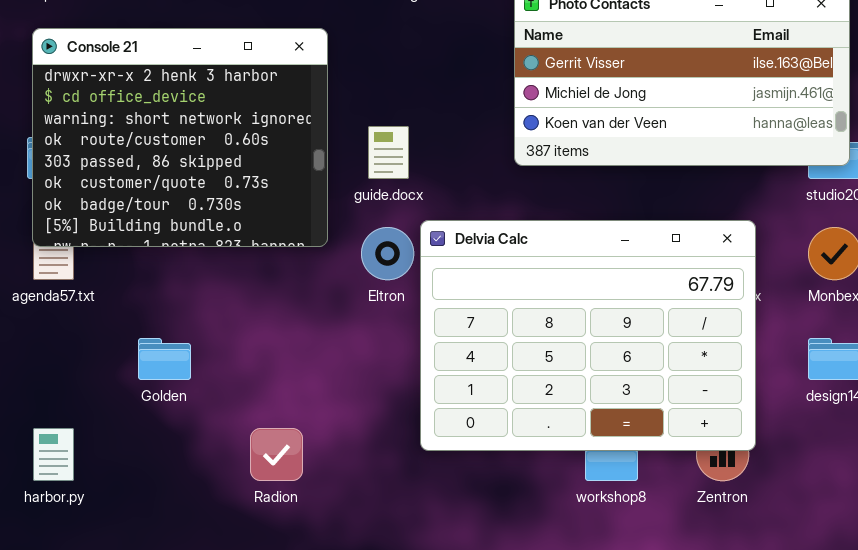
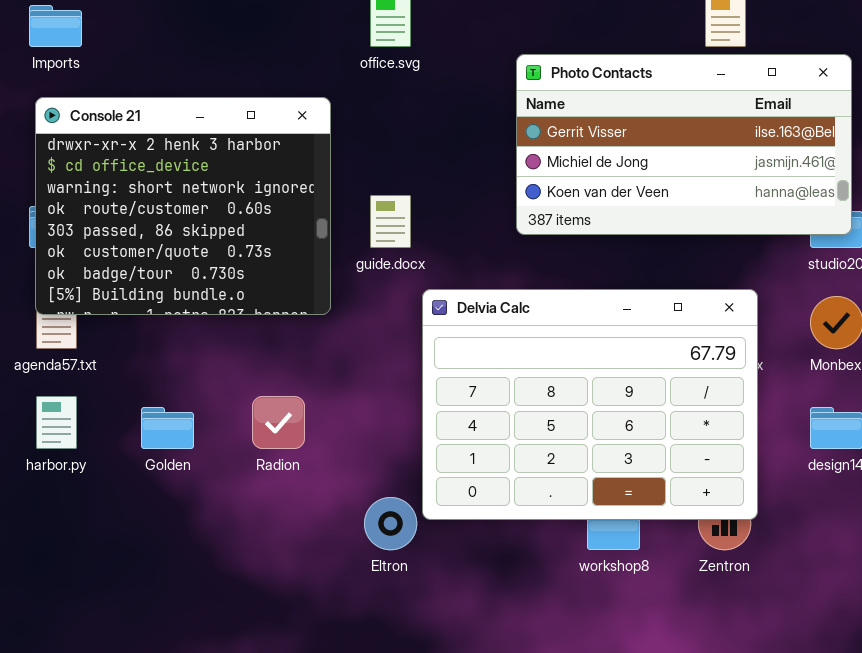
Eltron: [361,227,414,280] -> [364,497,417,550], moved
harbor.py: [33,428,74,481] -> [36,396,77,449], moved
Radion: [250,428,303,481] -> [252,396,305,449], moved

